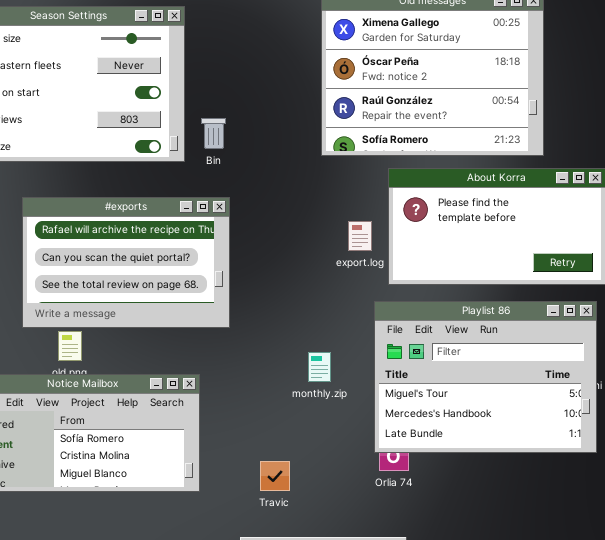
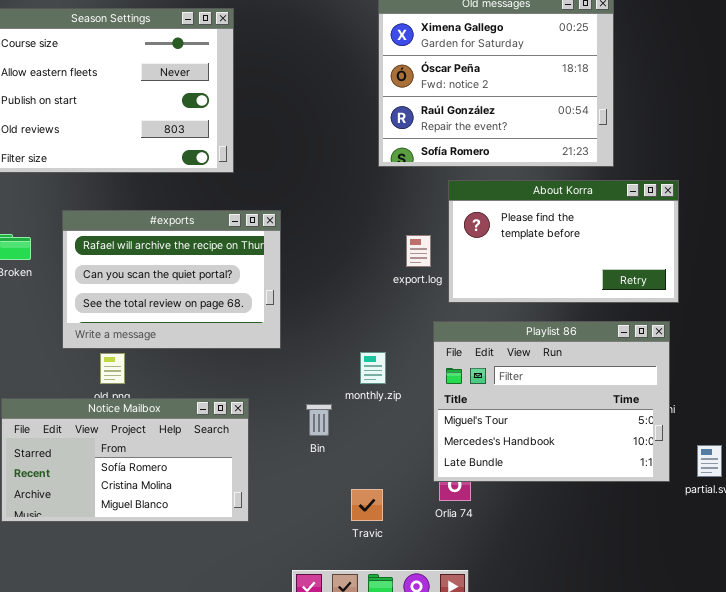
Bin: [201,118,226,149] -> [306,404,332,436], moved
monthly.zip: [308,352,331,382] -> [360,352,386,384], moved
Travic: [260,461,290,491] -> [351,489,383,521], moved

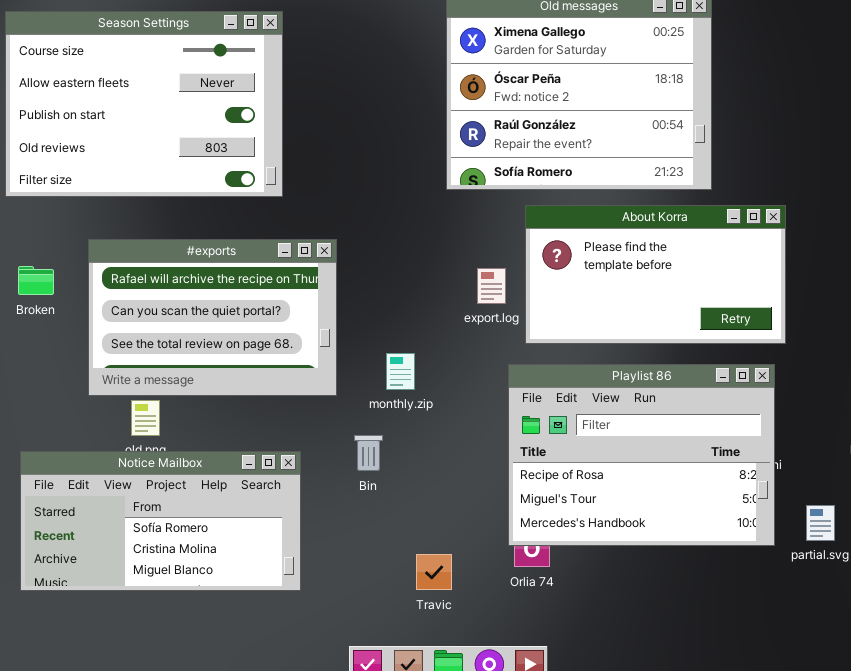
Playlist 86: [433,321,670,482] -> [508,364,775,546], scrolled up 1 row
monthly.zip: [360,352,386,384] -> [386,353,415,390], moved
Bin: [306,404,332,436] -> [354,435,383,471], moved

